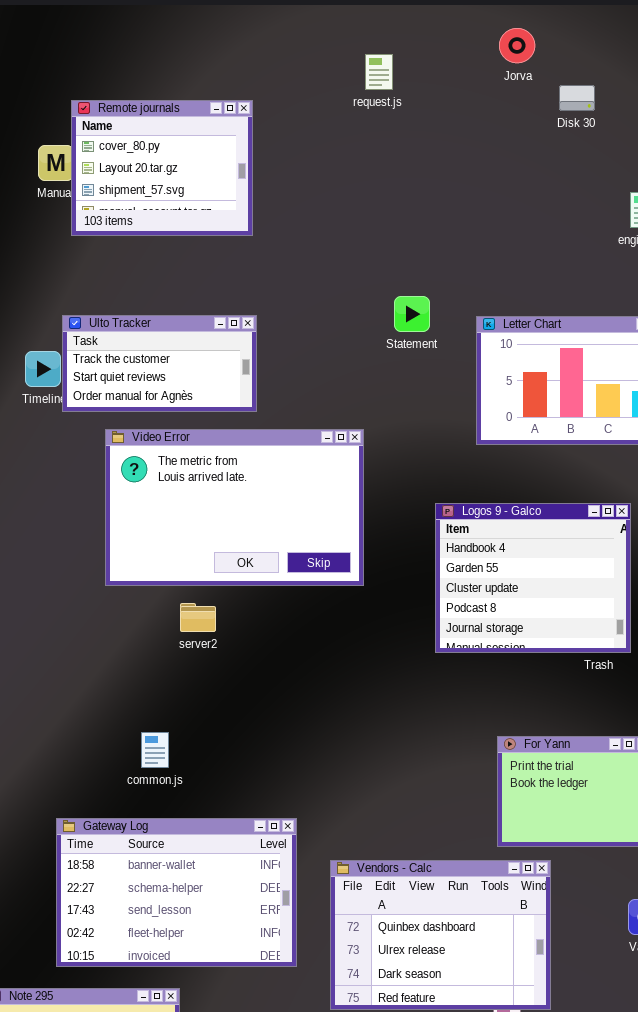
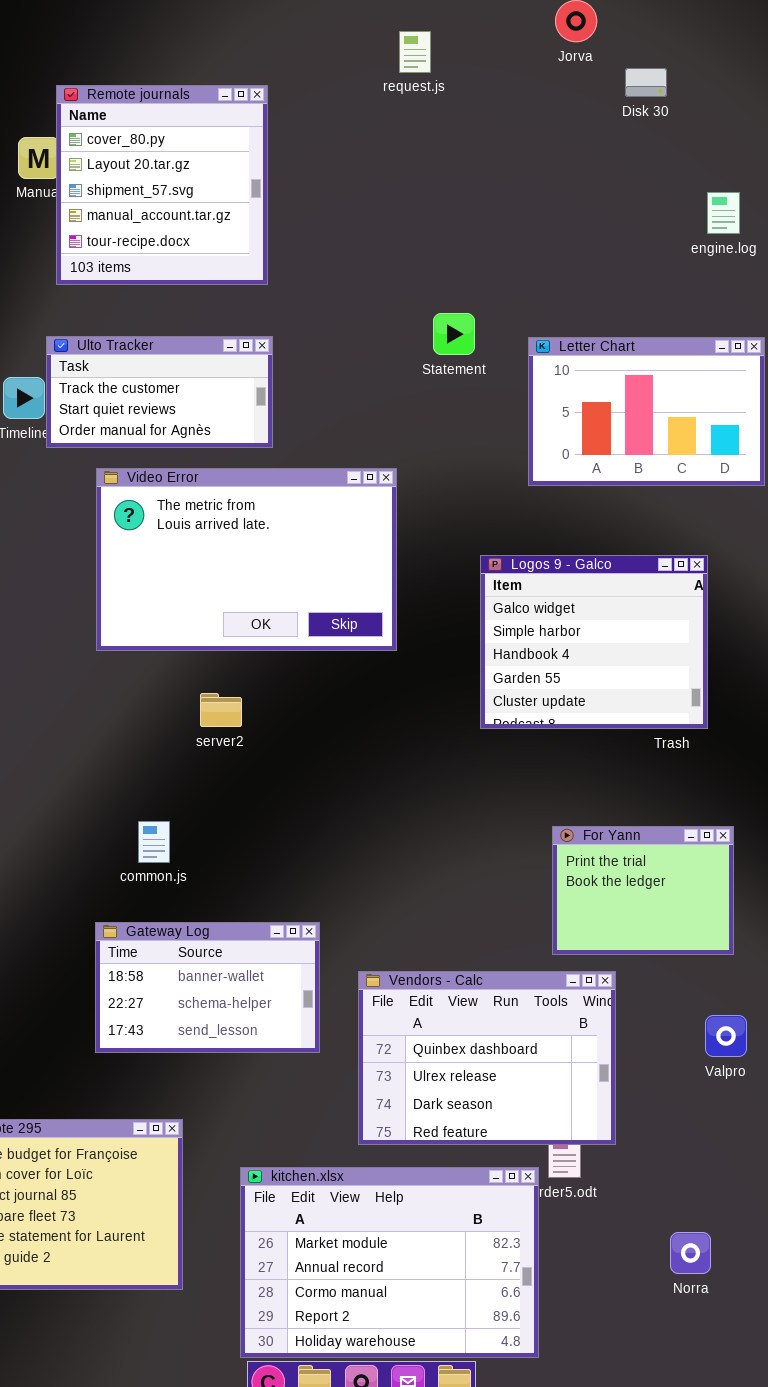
Remote journals: [71,100,253,236] -> [56,85,268,285], resized
Logos 9 - Galco: [435,503,631,653] -> [480,555,708,729], scrolled up 2 rows
server2: [180,603,216,632] -> [200,693,242,727], moved
Gateway Log: [56,818,297,967] -> [95,922,320,1053], resized

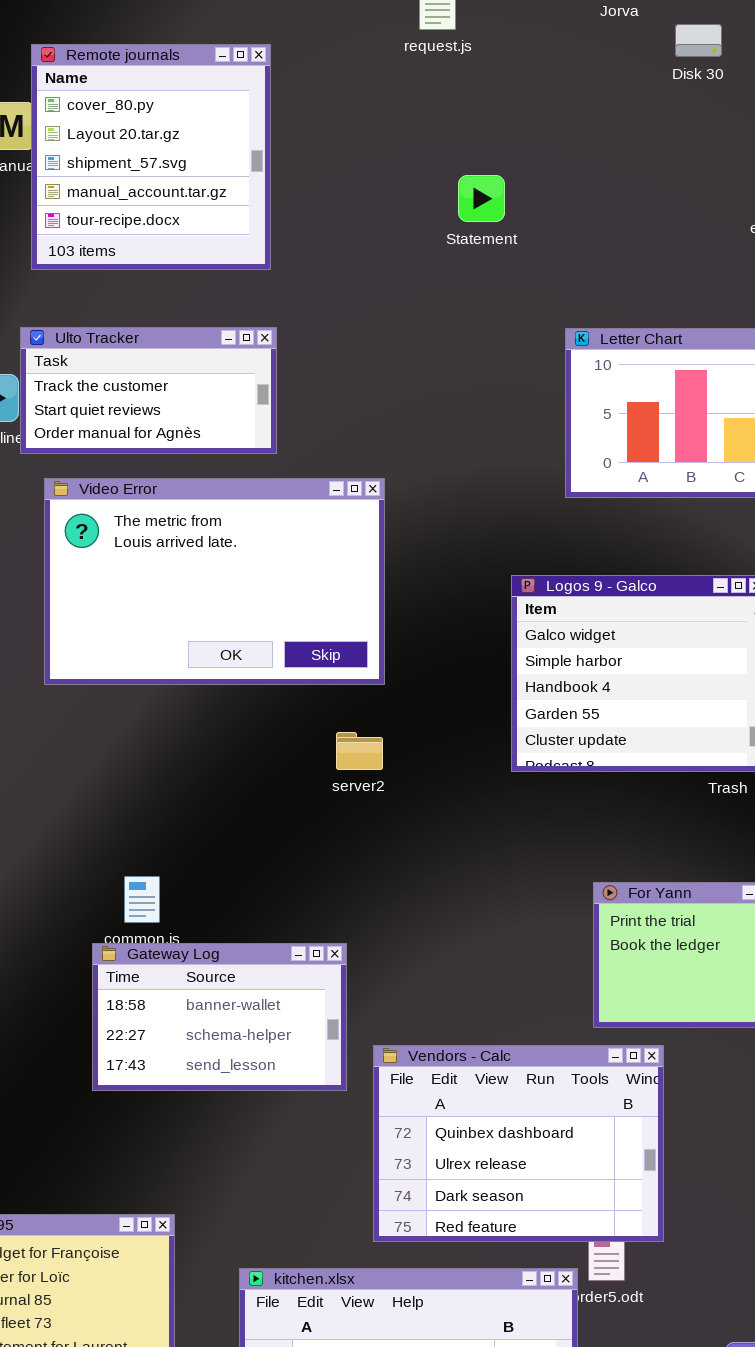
Statement: [433,313,475,355] -> [458,175,505,222], moved
Video Error: [96,468,397,651] -> [44,478,385,685], moved
server2: [200,693,242,727] -> [336,732,383,770], moved
Gateway Log: [95,922,320,1053] -> [92,943,347,1091], moved

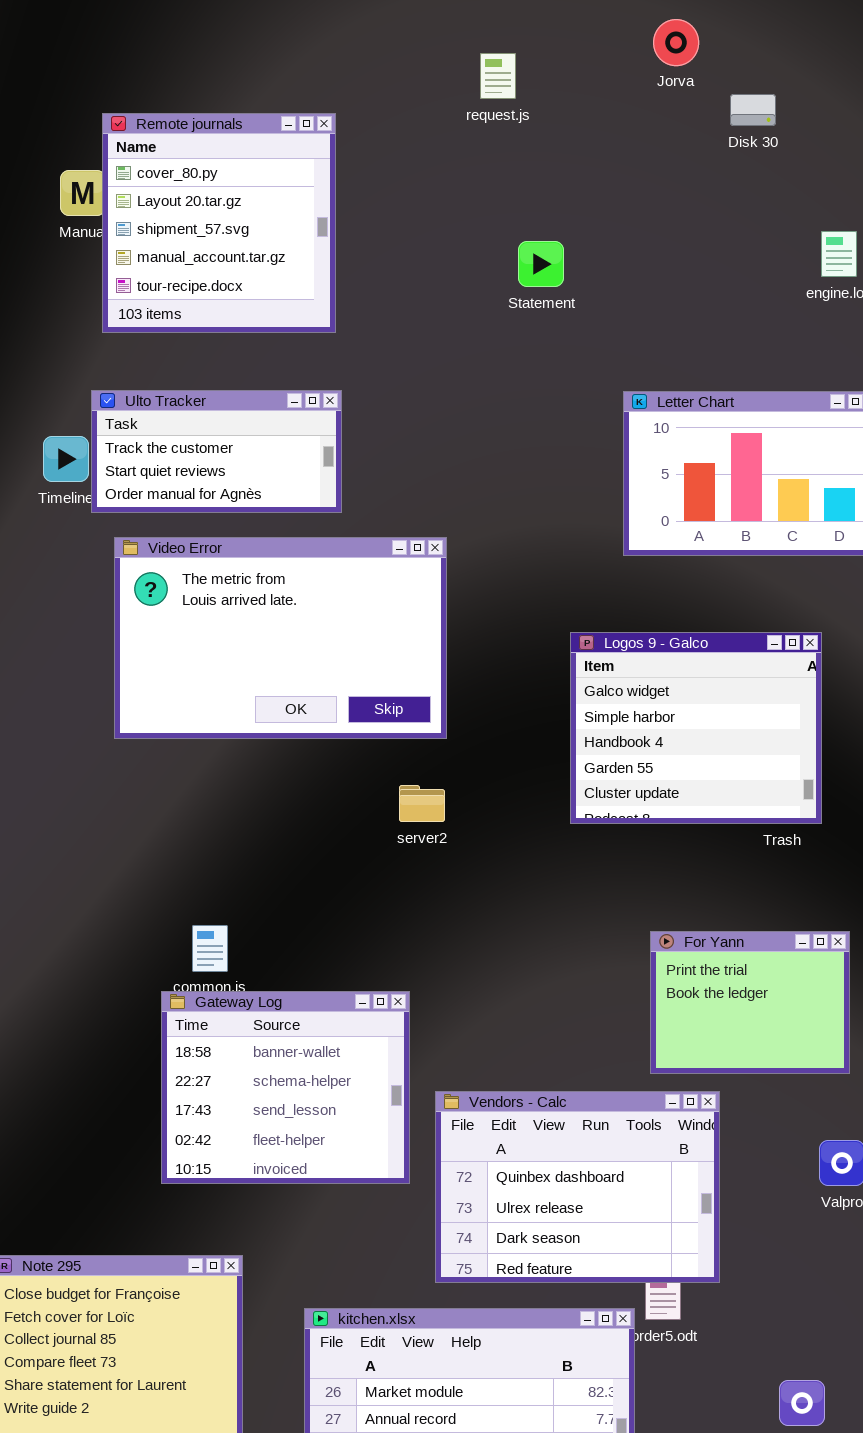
Gateway Log: [92,943,347,1091] -> [161,991,410,1184], resized

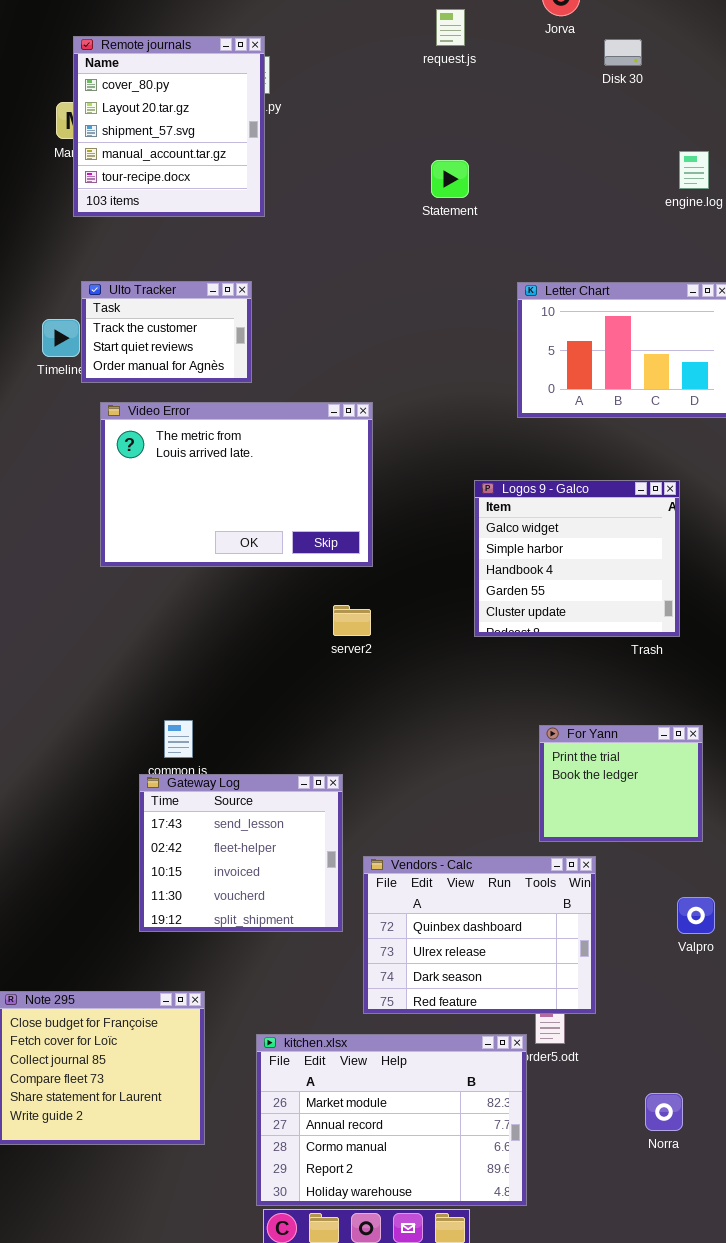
request.js: [480,53,516,99] -> [436,9,465,46], moved
Remote journals: [102,113,336,333] -> [73,36,265,217], moved
Ulto Tracker: [91,390,342,513] -> [81,281,252,383], resized
Gateway Log: [161,991,410,1184] -> [139,774,343,932], scrolled down 2 rows

